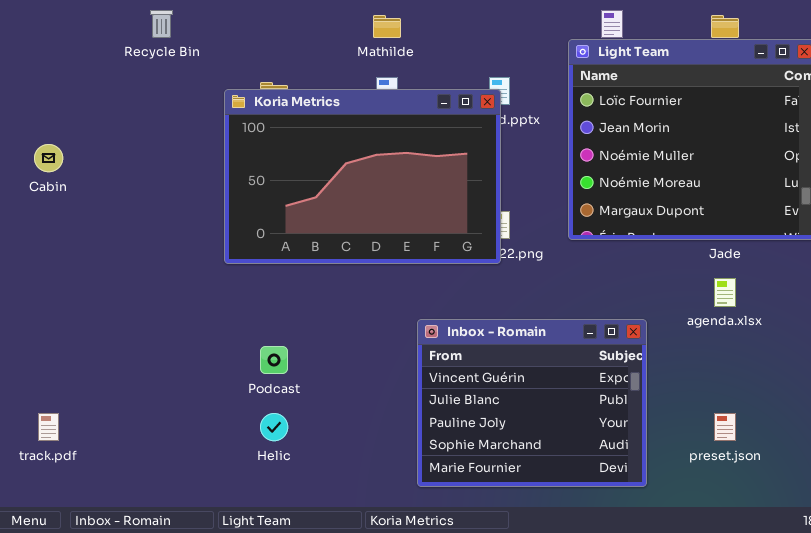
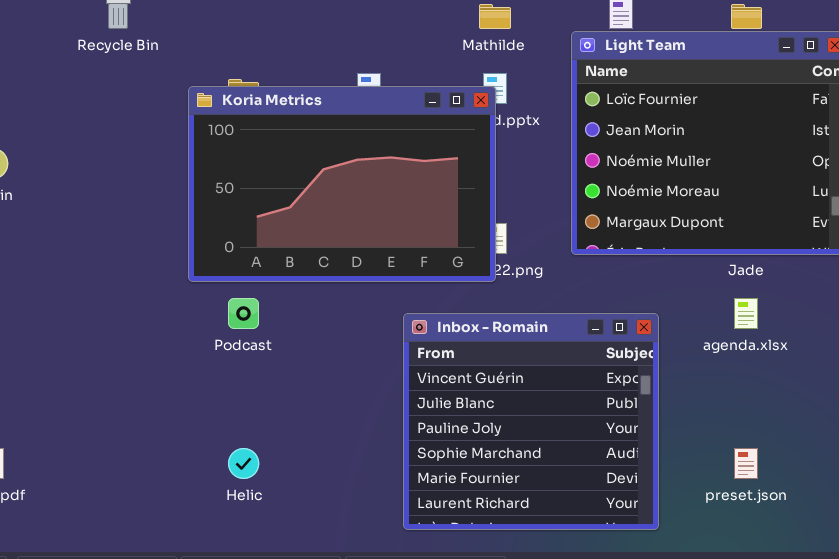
Mathilde: [373,15,401,38] -> [479,4,511,29], moved
Inbox - Romain: [417,319,647,487] -> [403,313,659,530], resized
Podcast: [260,346,288,374] -> [228,298,259,329], moved

